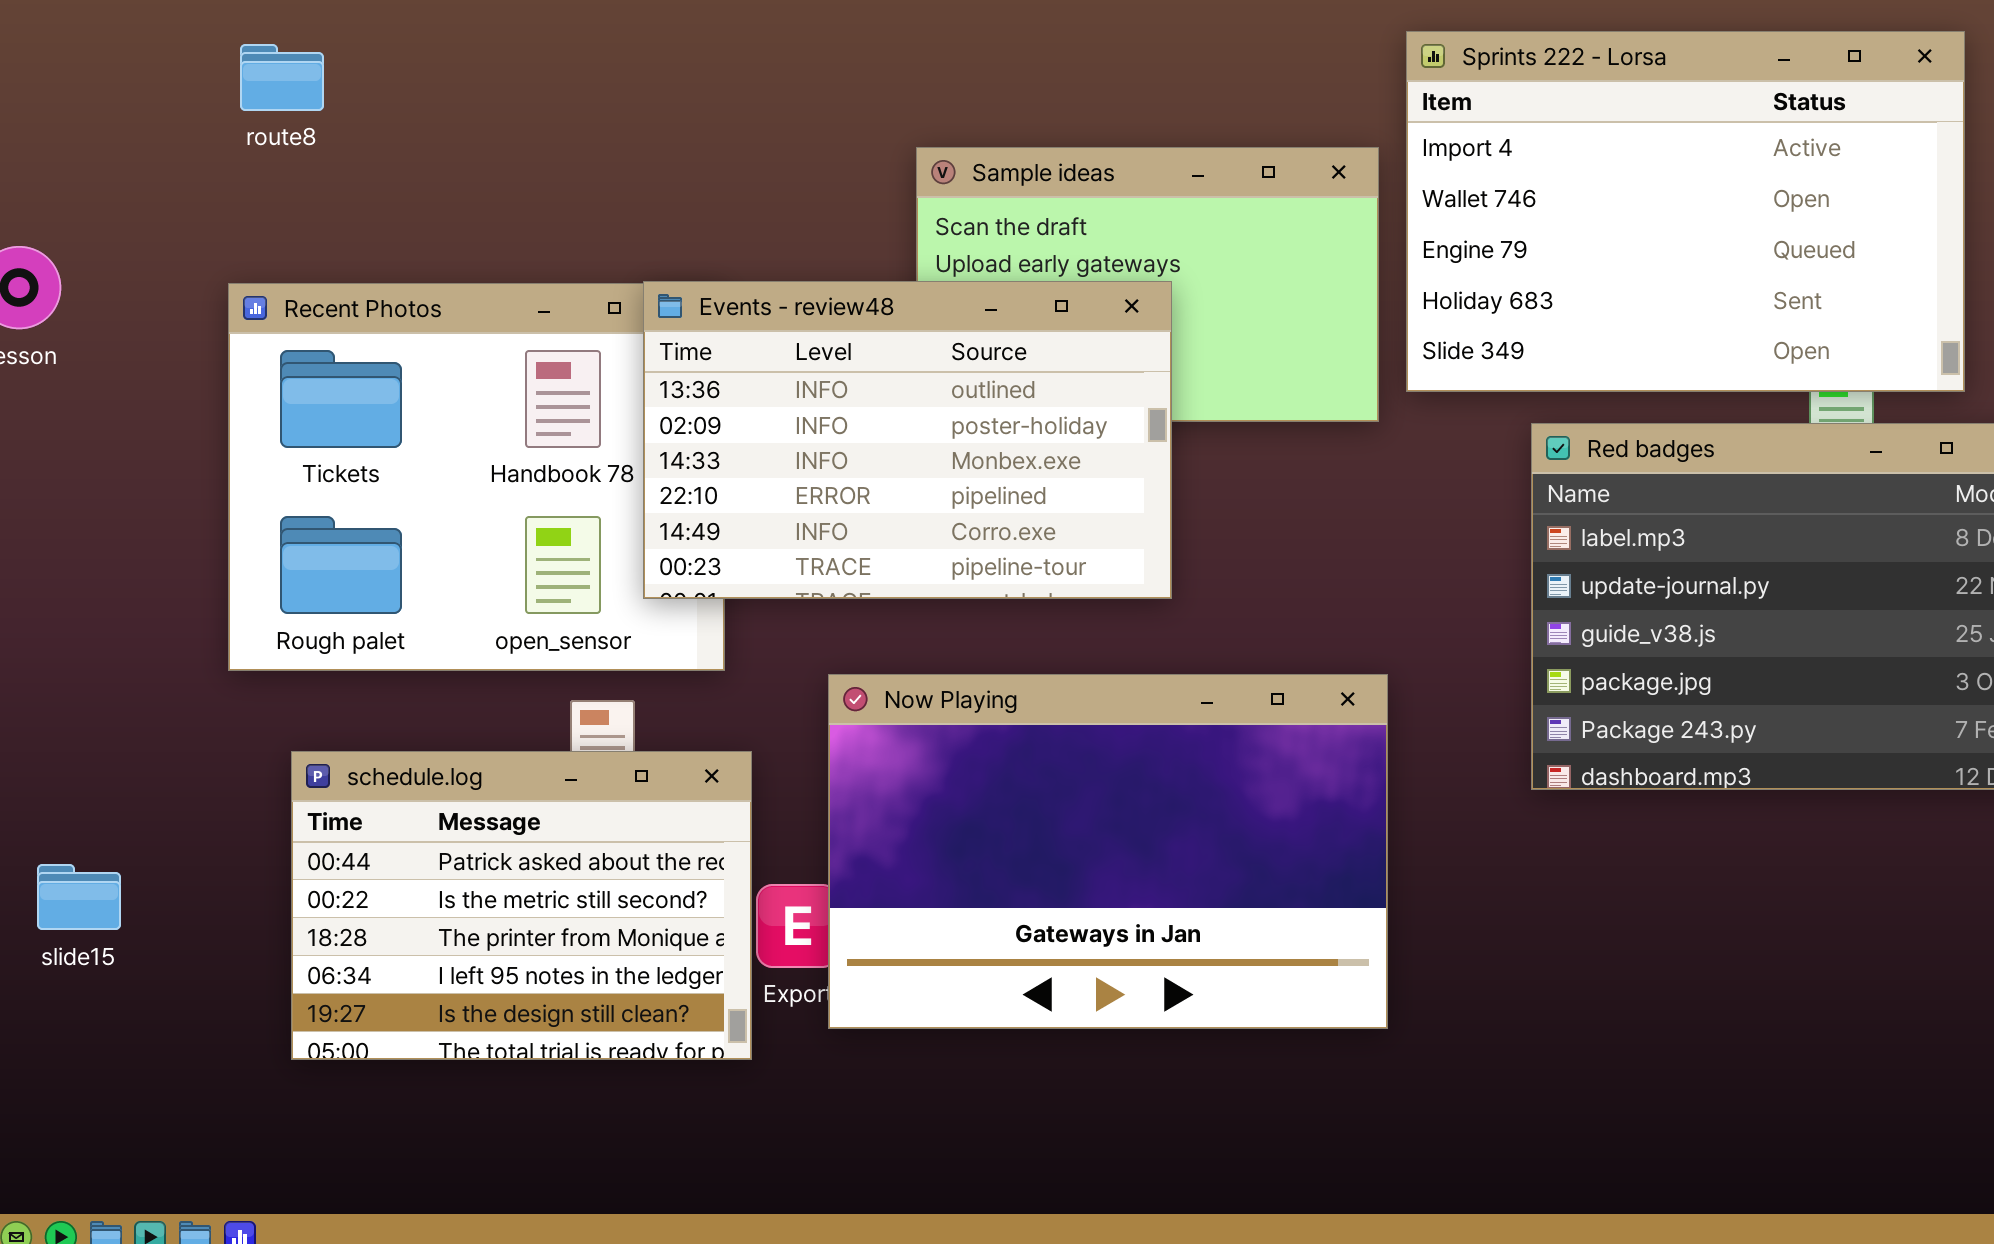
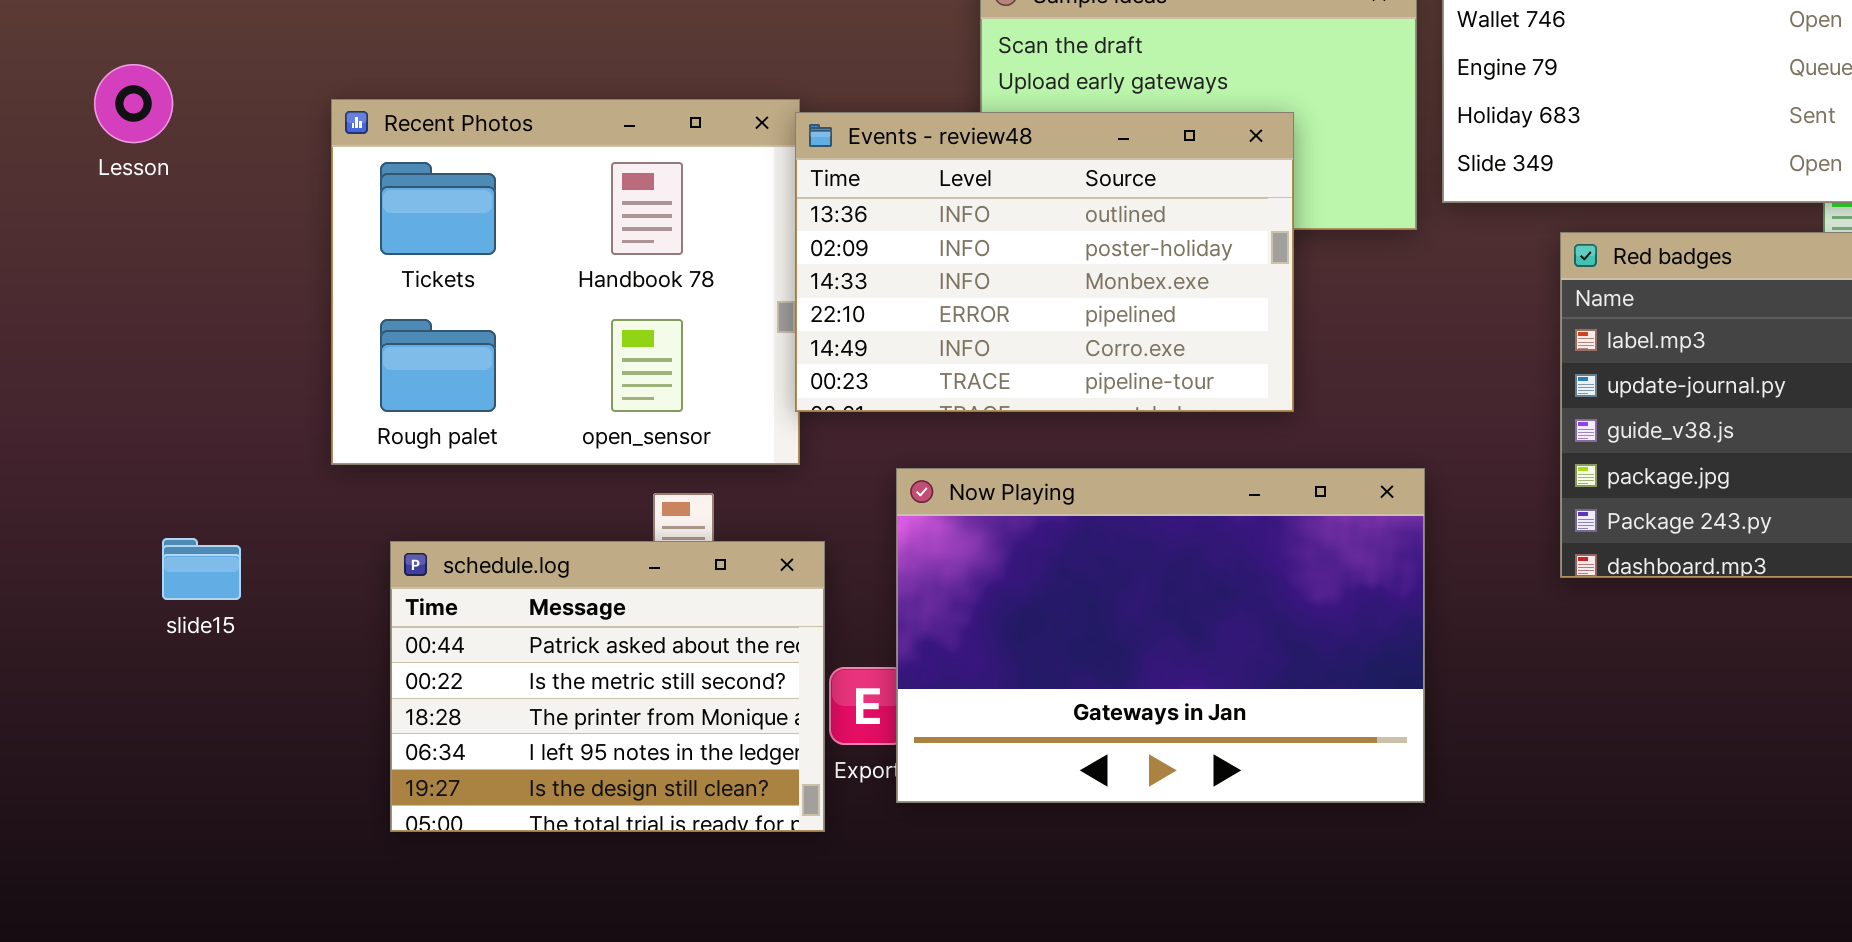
Events - review48: [643,281,1172,599] -> [795,112,1294,412], moved
slide15: [37,864,121,930] -> [162,538,241,600], moved

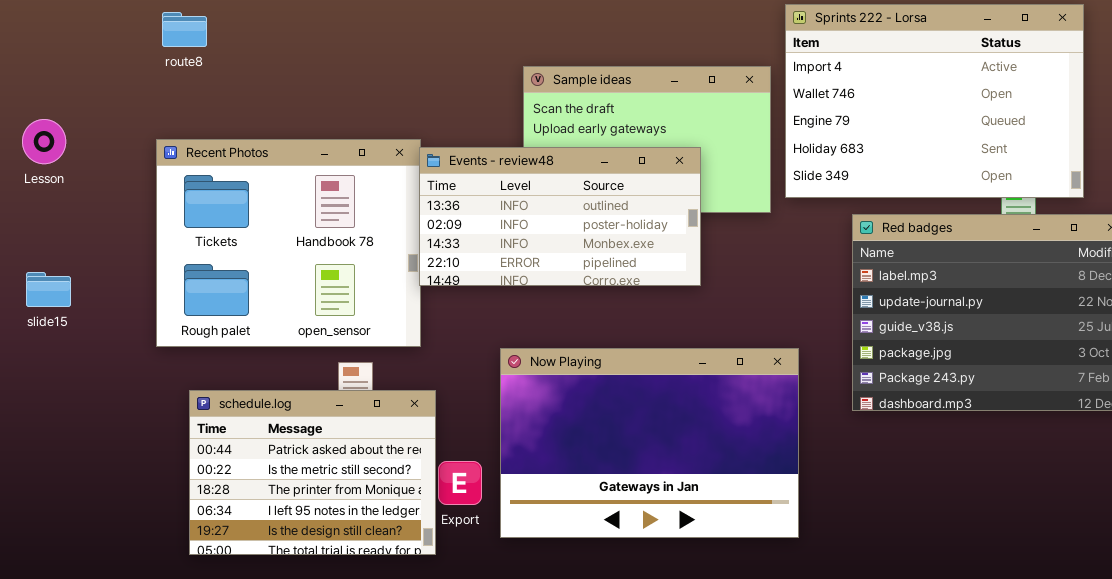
Events - review48: [795,112,1294,412] -> [419,147,701,286], resized
Now Playing: [896,468,1425,803] -> [500,348,799,538], moved
slide15: [162,538,241,600] -> [26,272,71,307], moved

